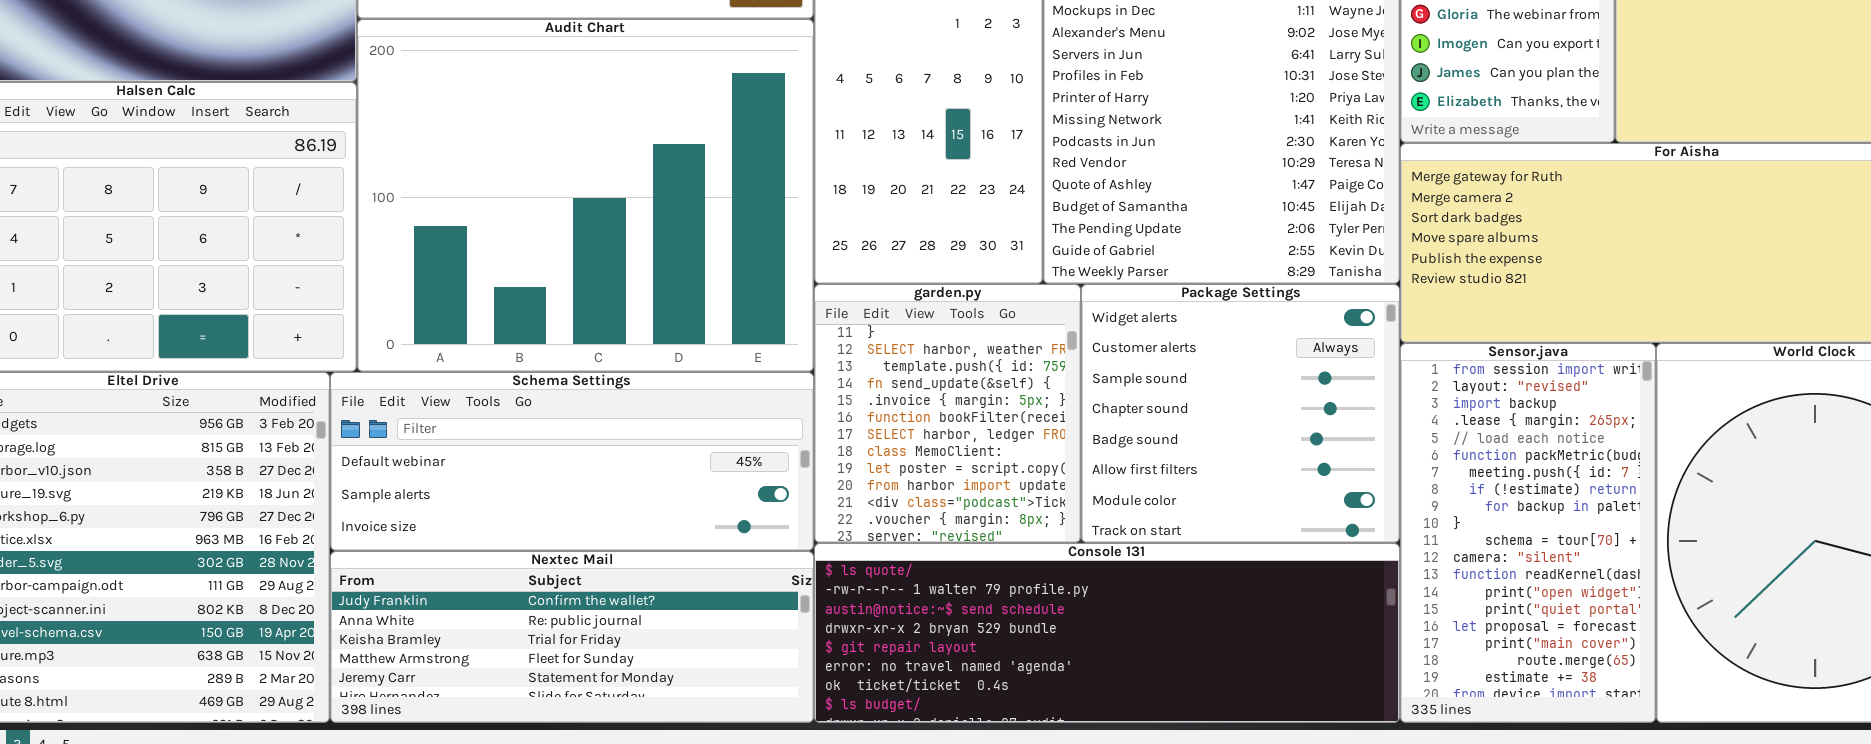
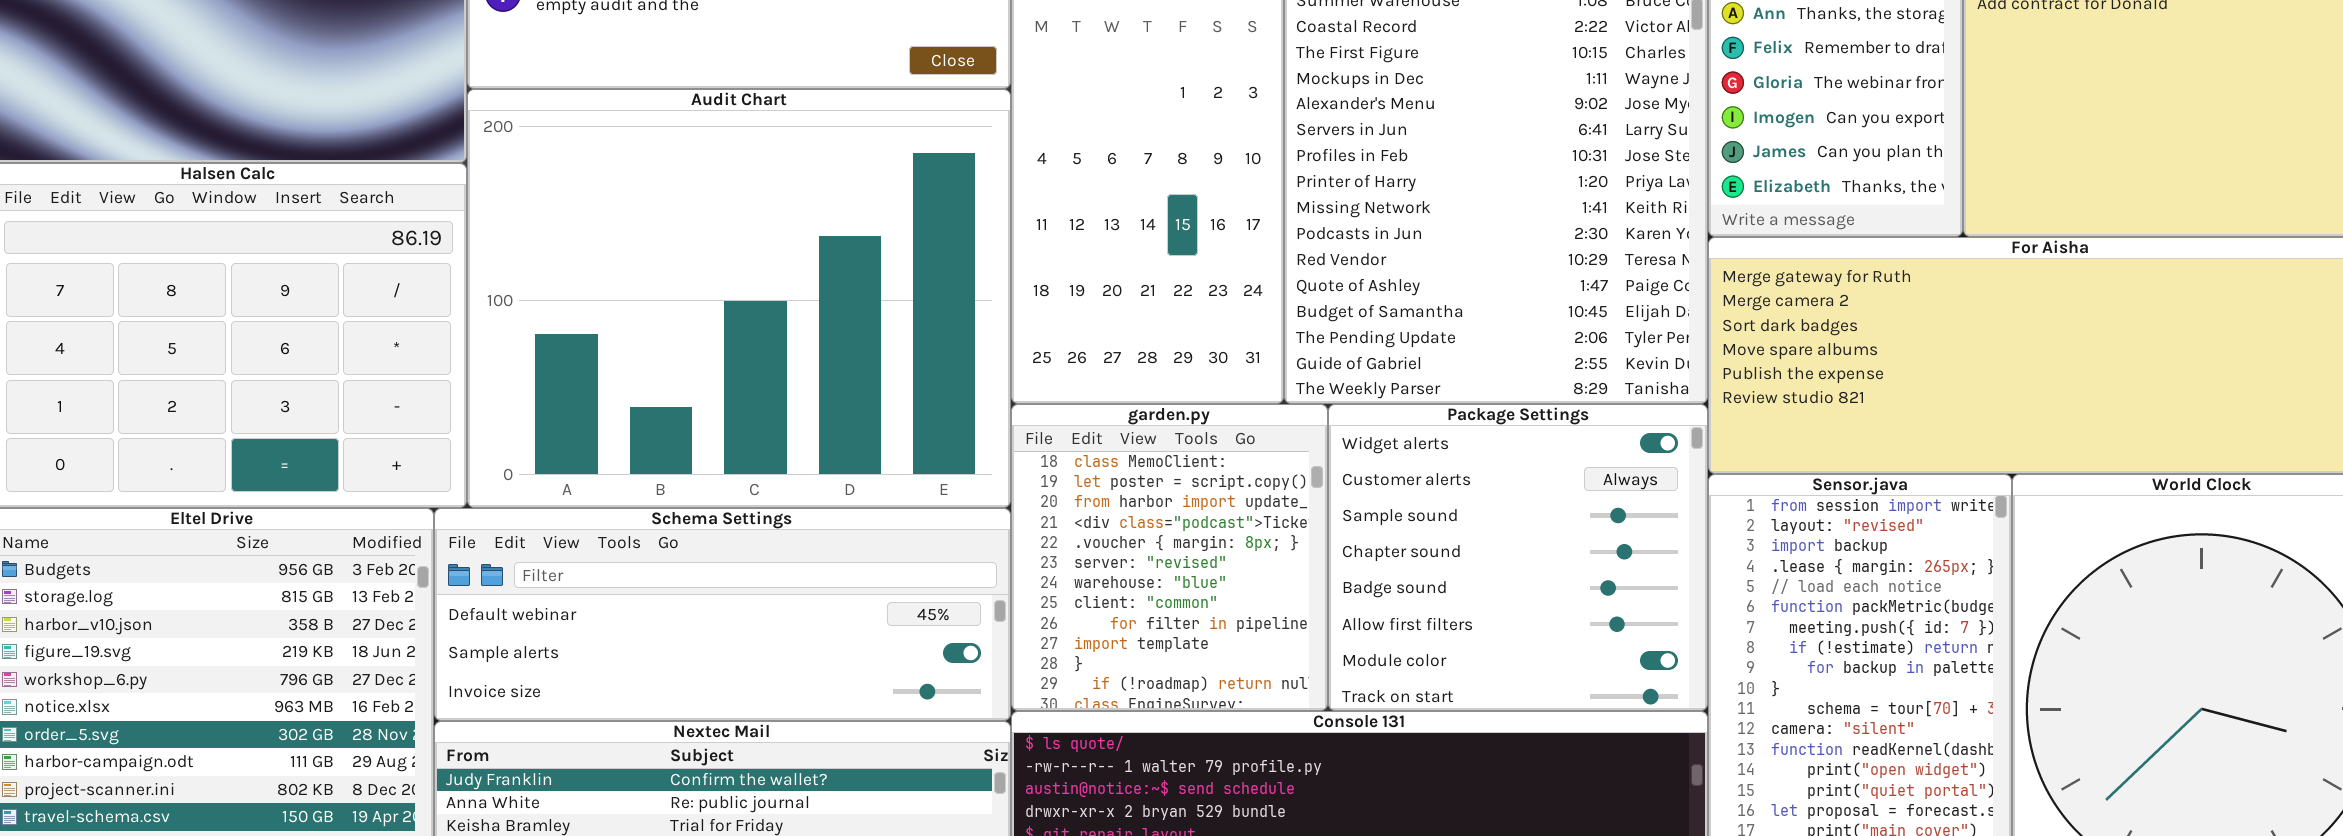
garden.py: [814,284,1081,543] -> [1011,404,1328,711], scrolled down 7 rows

